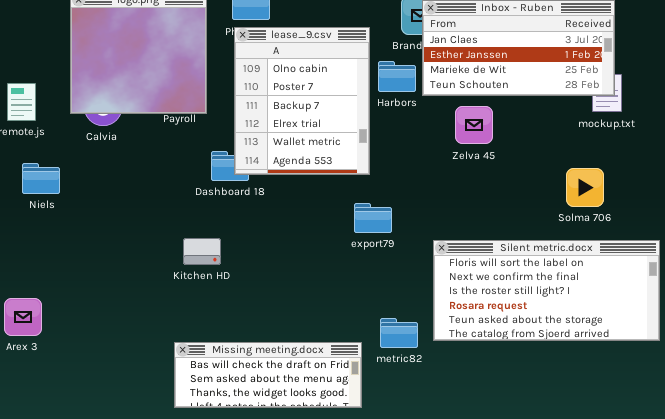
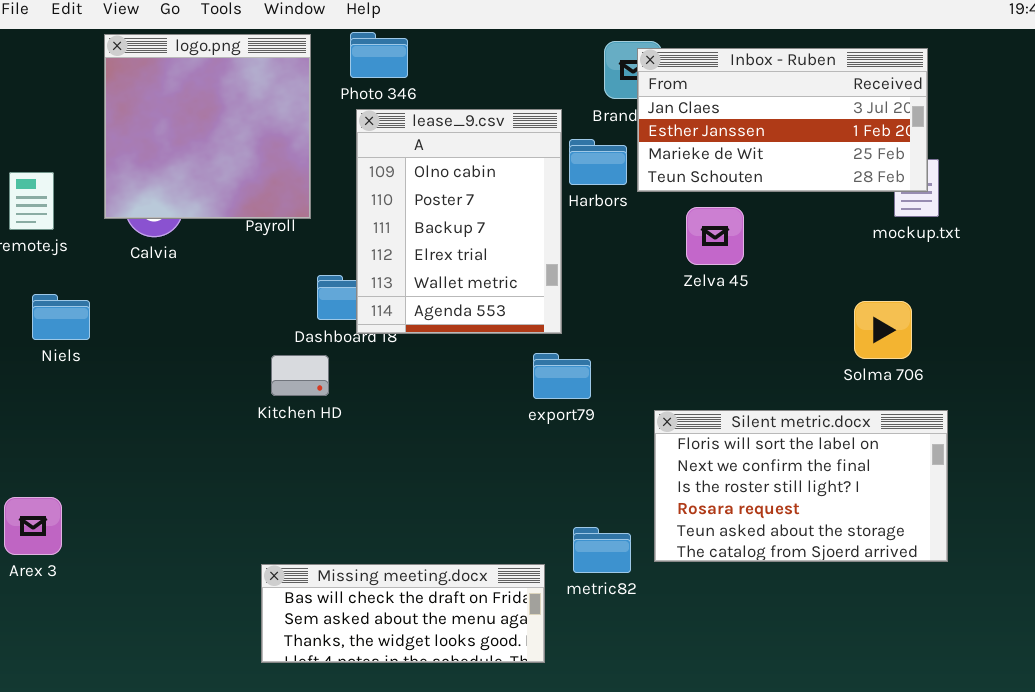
lease_9.csv: [234,27,370,175] -> [356,109,562,334], moved
Kitchen HD: [183,238,221,265] -> [271,355,329,396], moved
Silent metric.docx: [433,240,660,341] -> [654,410,948,562], resized

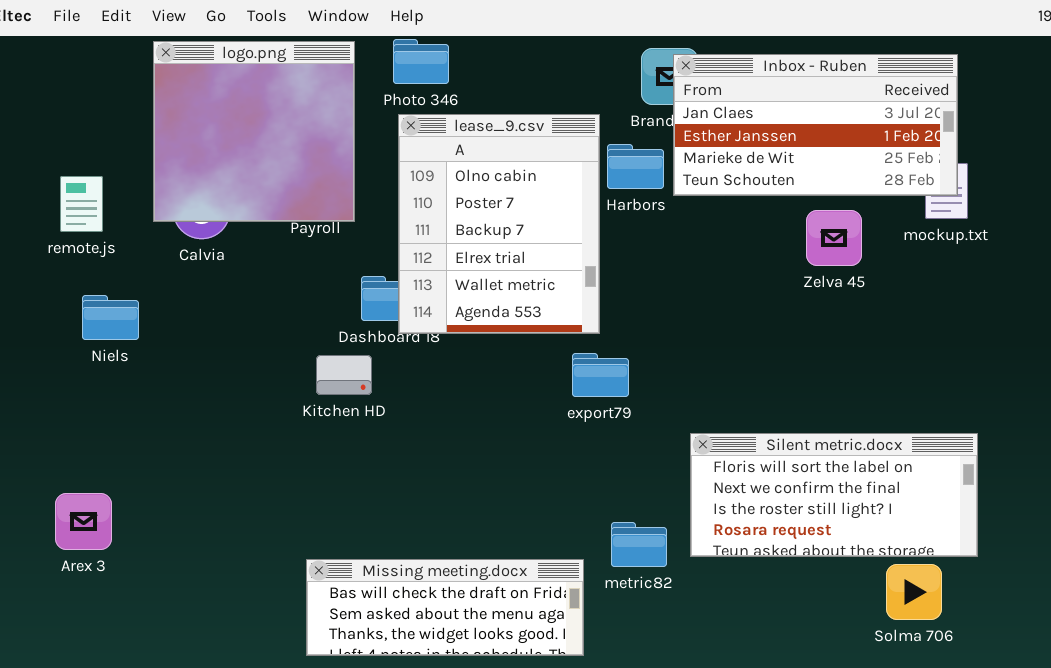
Zelva 45: [686,207,744,265] -> [806,210,862,266], moved
Solma 706: [854,301,912,359] -> [886,564,942,620], moved
Silent metric.docx: [654,410,948,562] -> [690,433,978,557], resized

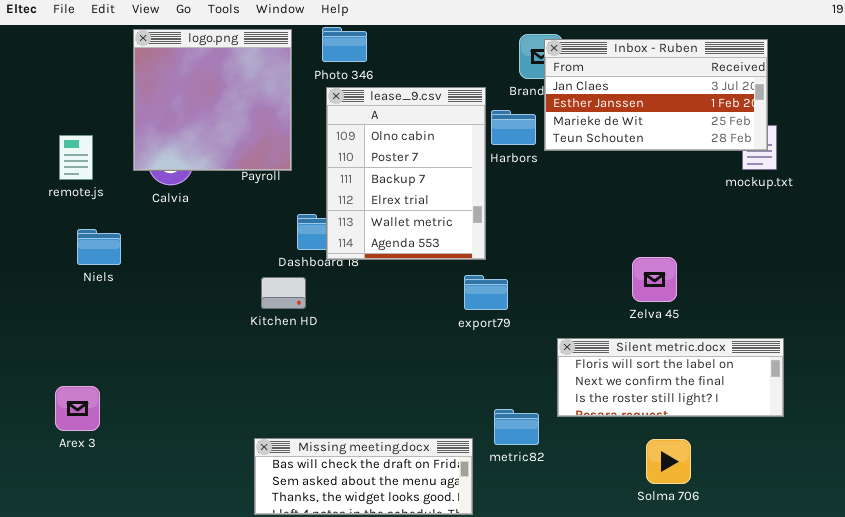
Zelva 45: [806,210,862,266] -> [632,257,677,302], moved
Silent metric.docx: [690,433,978,557] -> [557,338,784,417], resized
Solma 706: [886,564,942,620] -> [646,439,691,484], moved

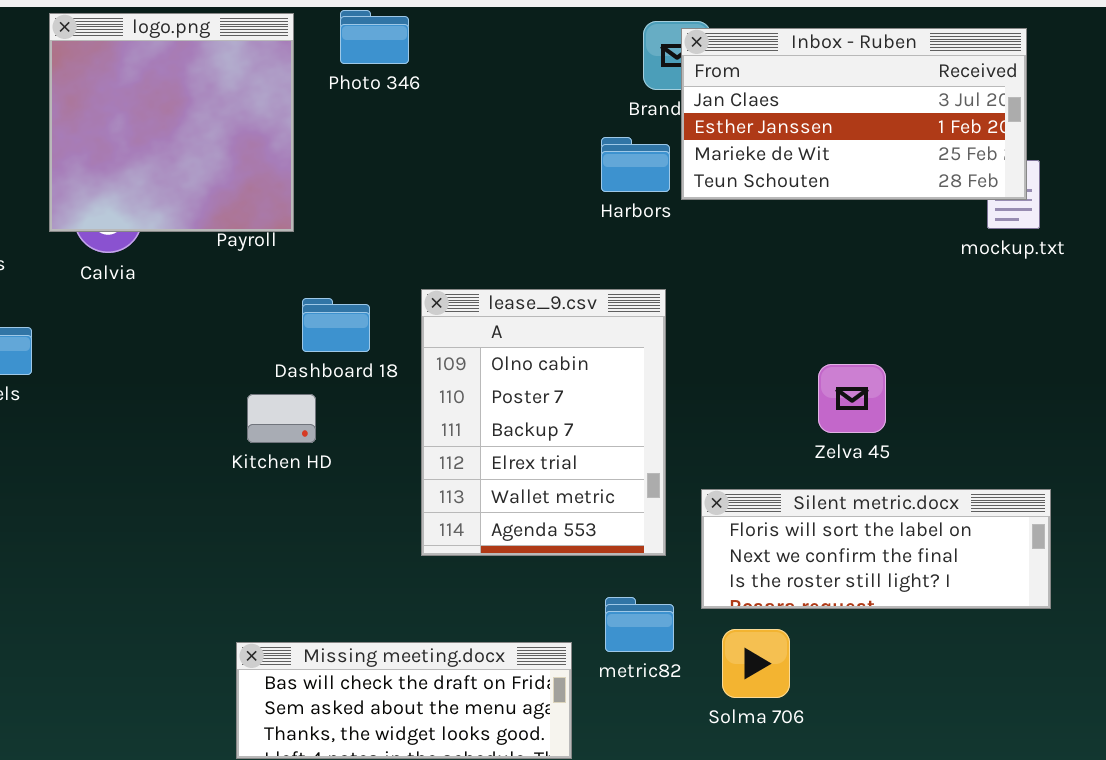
lease_9.csv: [326,87,486,260] -> [421,289,666,556], moved
Solma 706: [646,439,691,484] -> [722,629,790,698], moved

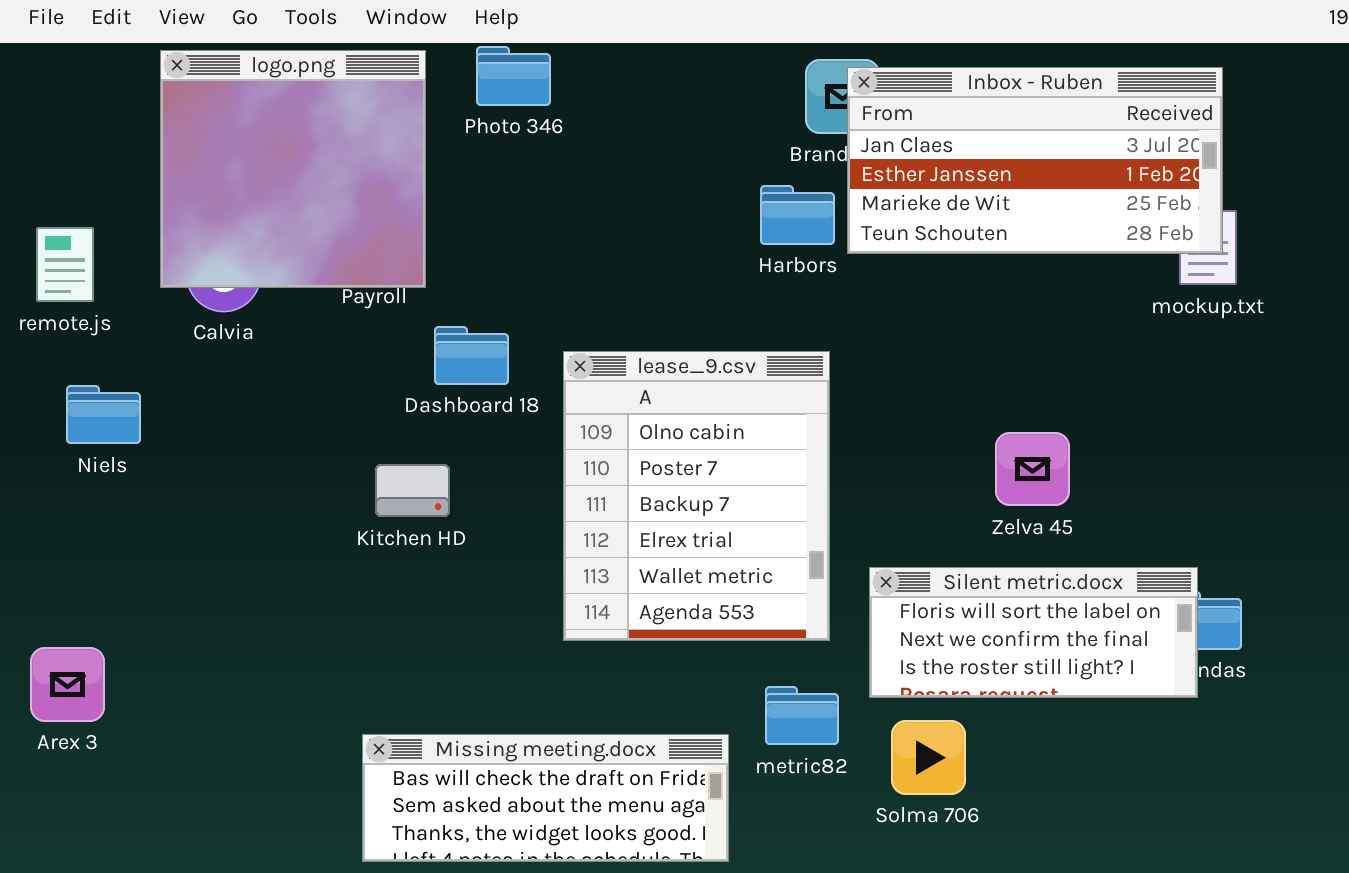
Dashboard 18: [302,298,370,352] -> [434,326,509,385], moved
Silent metric.docx: [701,489,1051,609] -> [869,567,1198,698], resized

